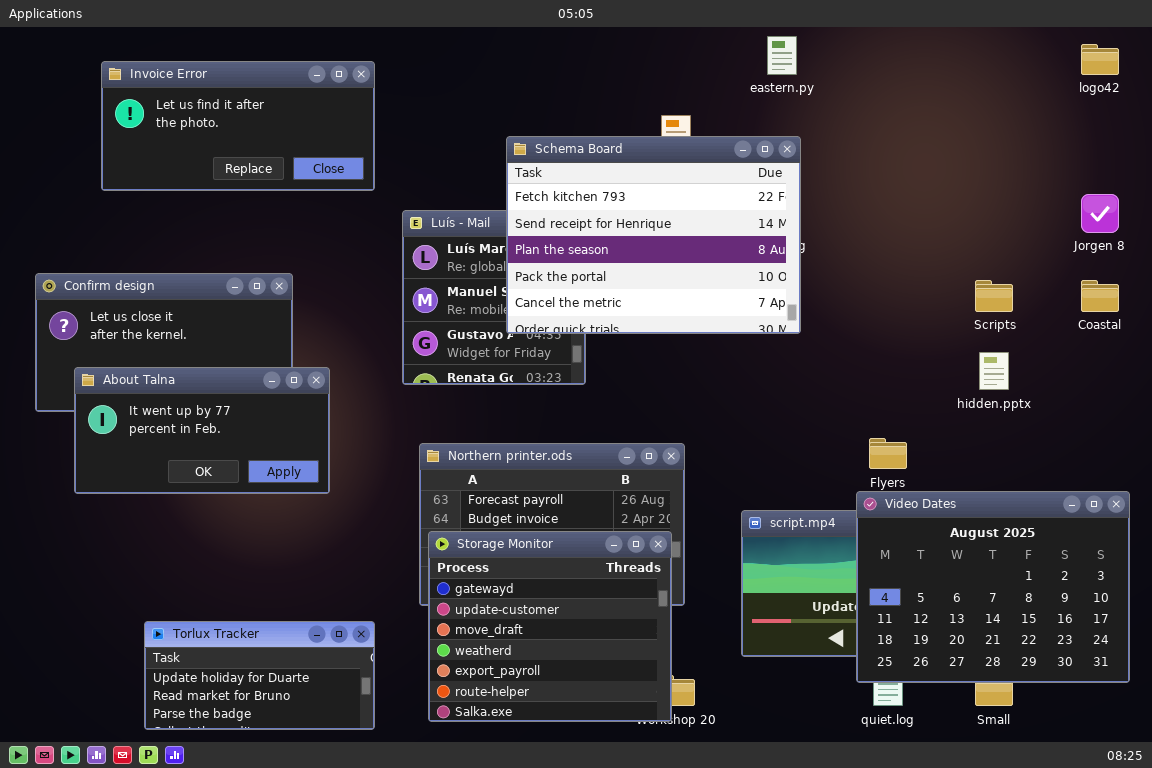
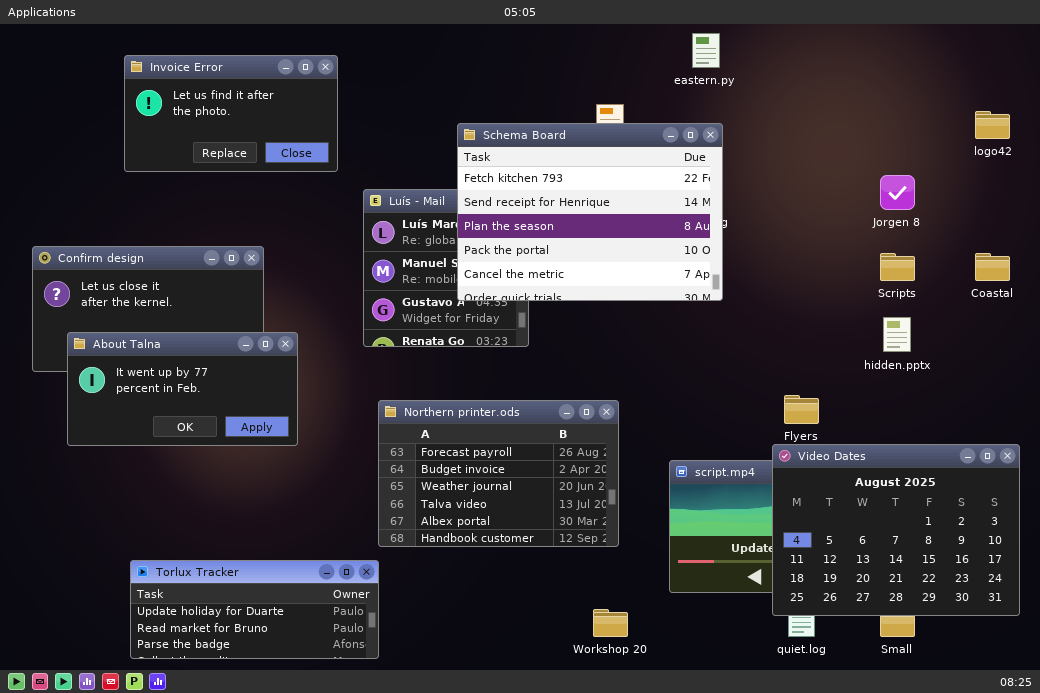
logo42: [1081,44,1119,75] -> [975,111,1010,139], moved
Invoice Error: [101,61,375,191] -> [124,55,338,172], resized
Jorgen 8: [1081,194,1119,233] -> [880,175,915,210], moved
Storage Monitor: [428,531,672,722] -> none, closed
Torlux Tracker: [144,621,375,730] -> [130,560,379,659], resized

